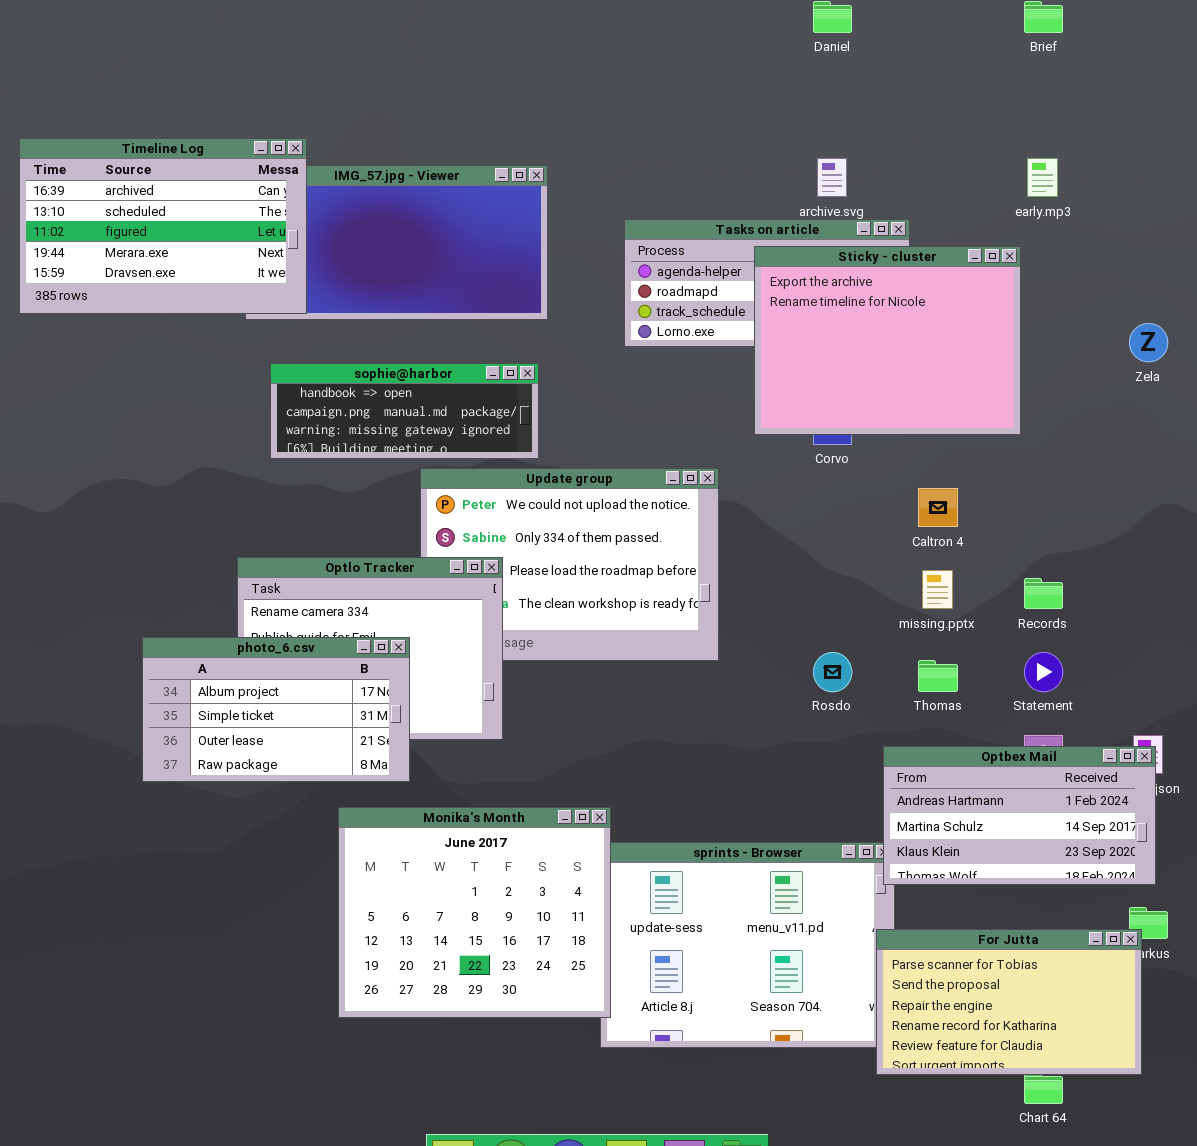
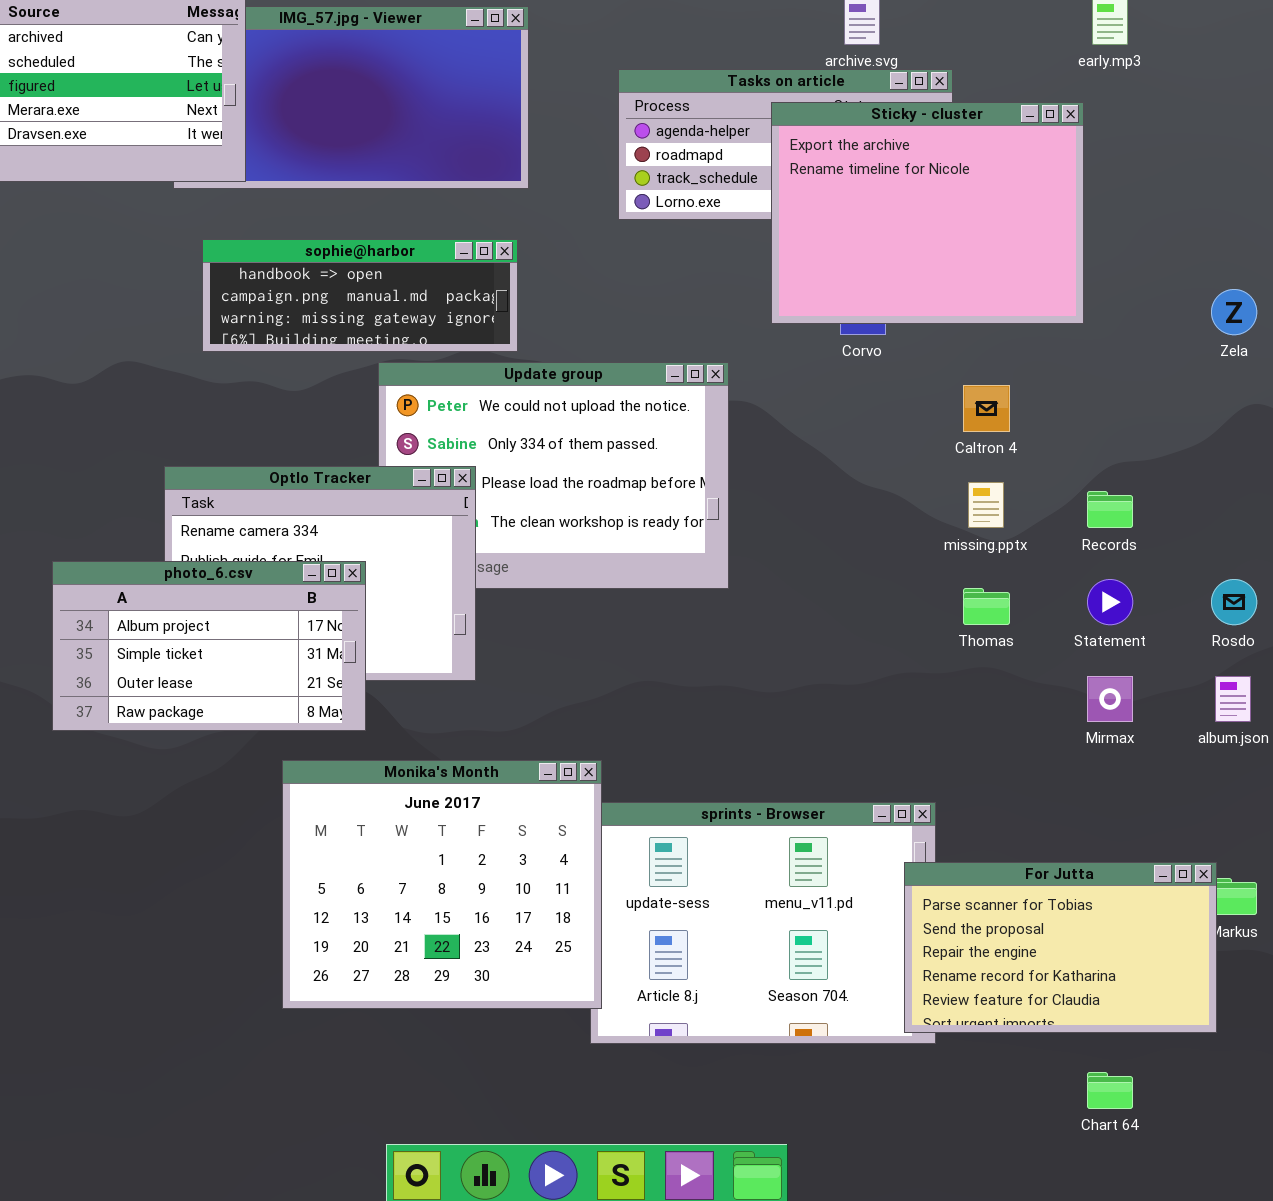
Zela: [1129,323,1168,362] -> [1211,289,1257,335], moved
Rosdo: [813,652,852,692] -> [1211,579,1257,625], moved
Optbex Mail: [883,746,1156,885] -> none, closed
For Jutta: [876,929,1142,1075] -> [904,862,1217,1033], moved

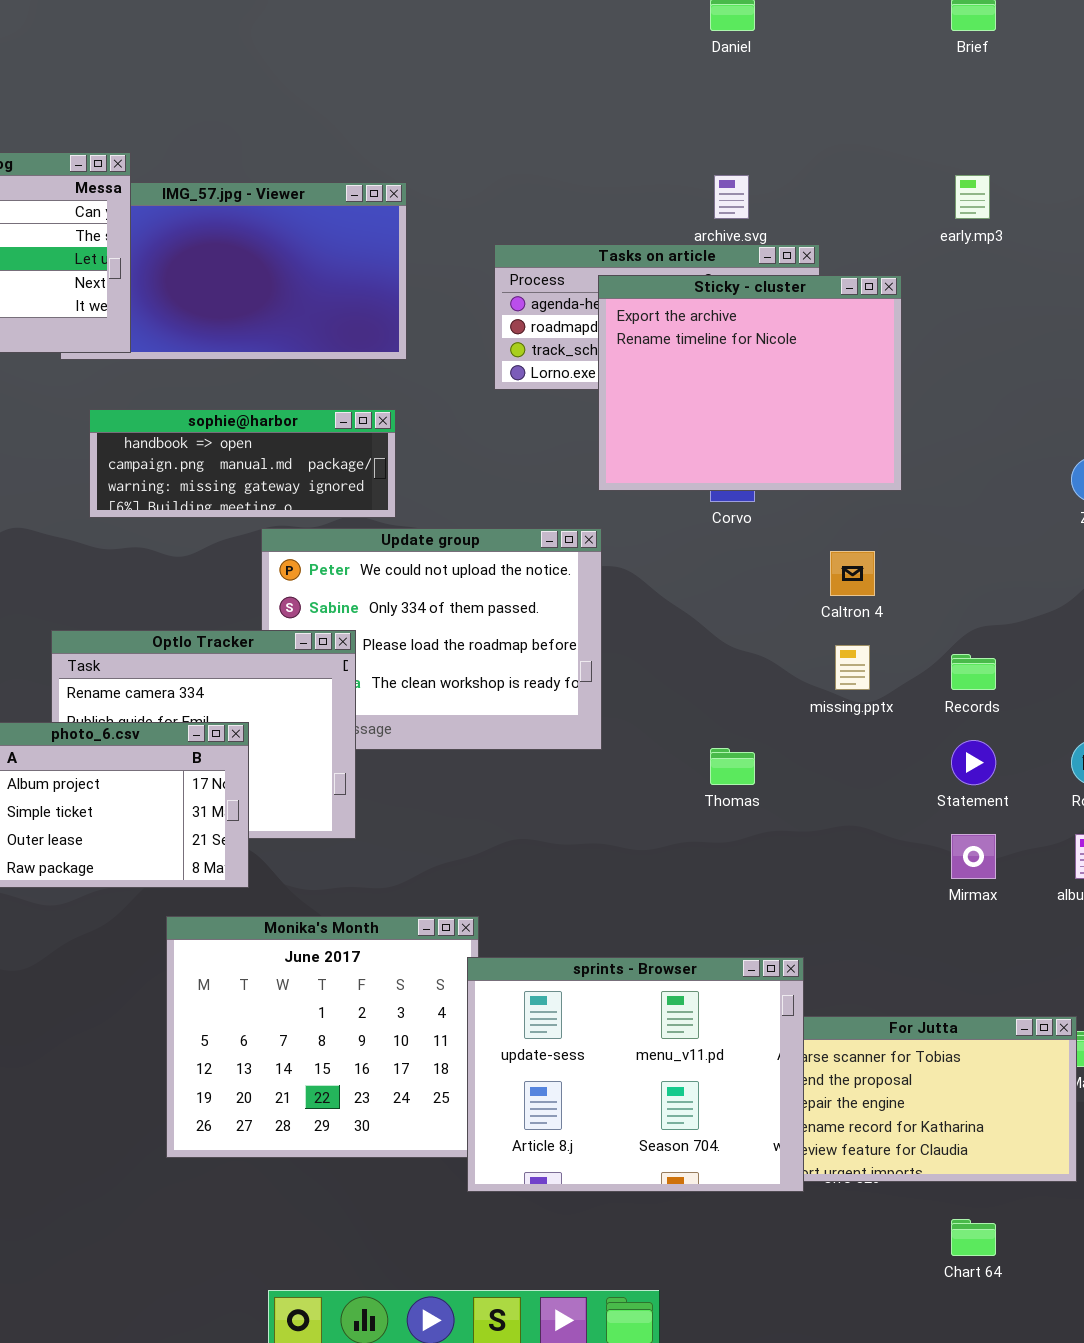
Sticky - cluster: [771,102,1084,324] -> [598,275,902,491], moved
Thomas: [963,588,1010,625] -> [710,748,755,785], moved
sprints - Browser: [590,802,936,1044] -> [467,957,804,1192], raised

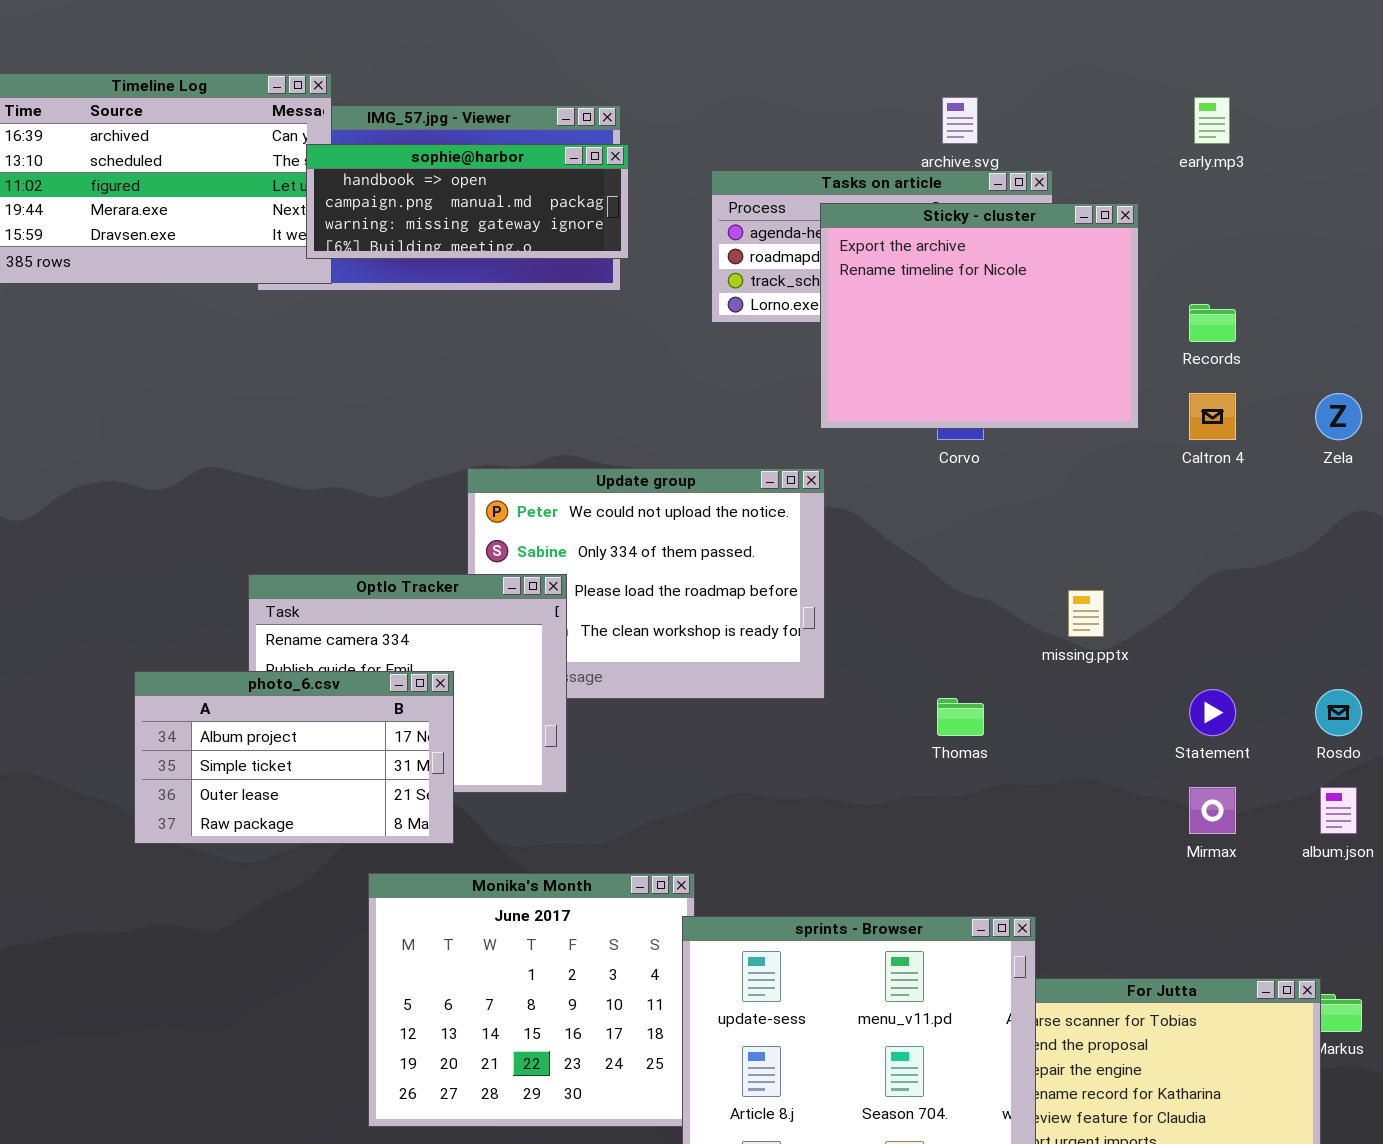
sophie@harbor: [89,409,396,518] -> [306,144,629,259], moved
Caltron 4: [830,551,875,596] -> [1189,393,1236,440], moved
Records: [951,654,996,690] -> [1189,304,1236,342], moved

